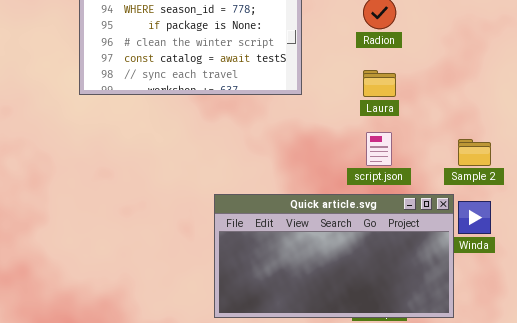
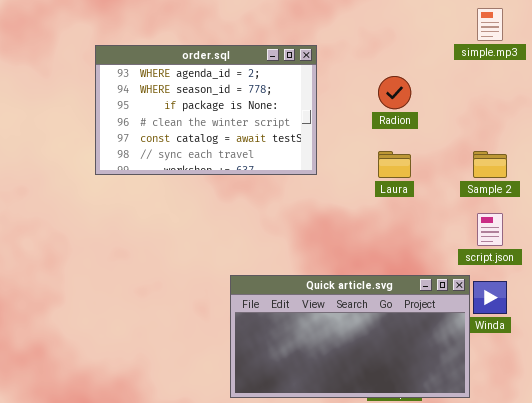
script.json: [366,132,392,166] -> [477,213,503,246], moved
Sample 2: [458,139,491,166] -> [473,151,507,178], moved

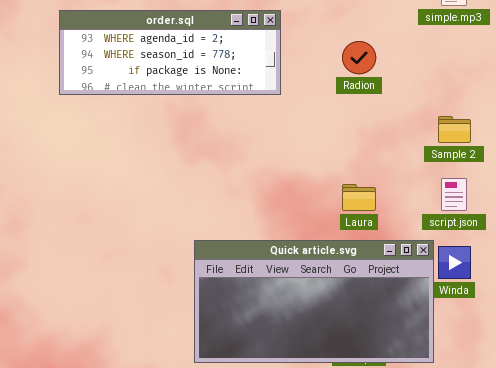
order.sql: [95,45,317,175] -> [59,10,281,95], resized
Laura: [378,151,411,178] -> [342,184,376,211], moved

